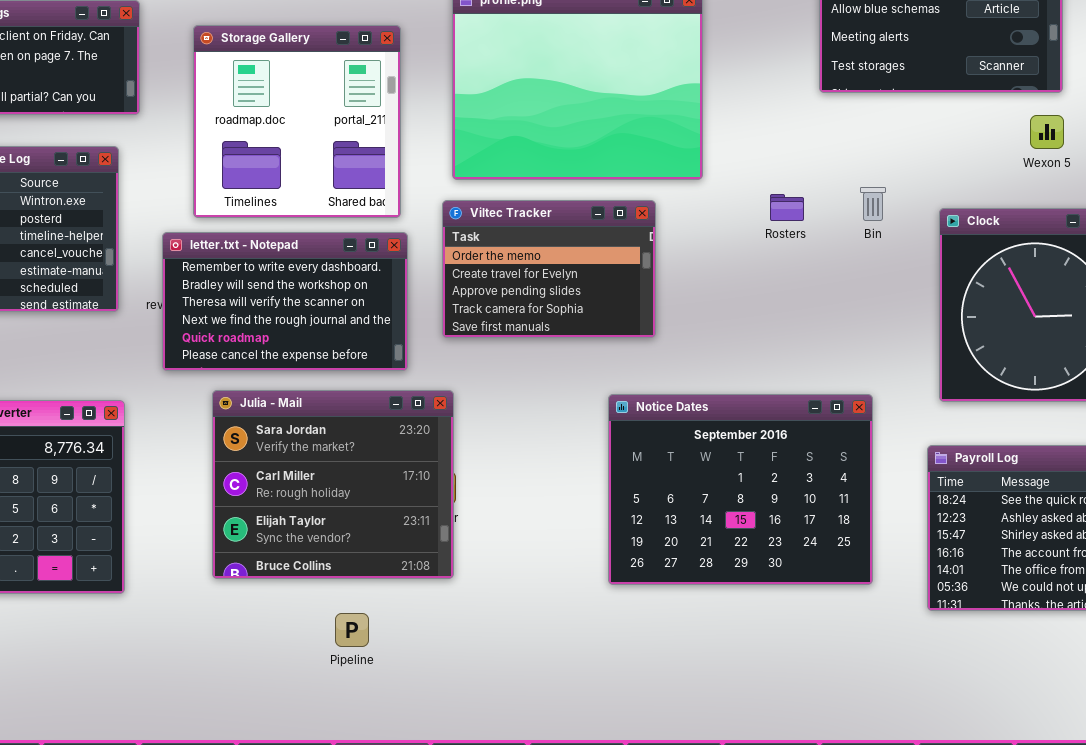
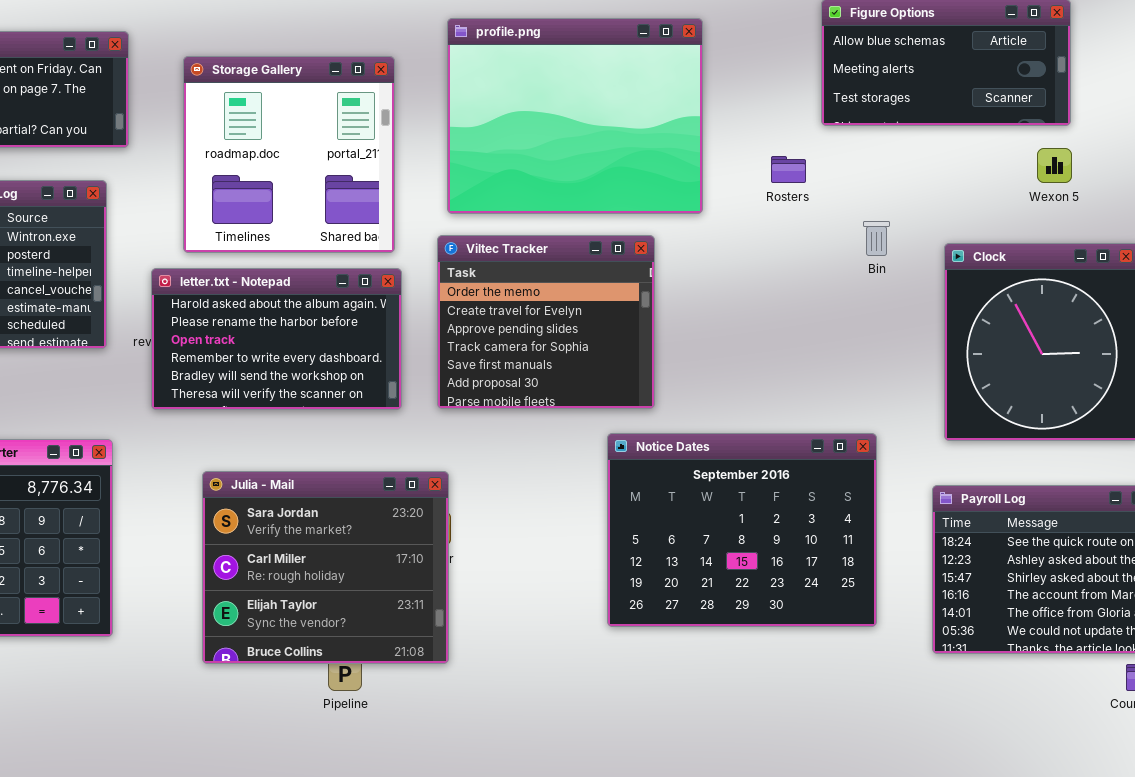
Rosters: [770,194,804,221] -> [771,156,806,183], moved
Viltec Tracker: [442,200,656,338] -> [437,235,655,409], resized
letter.txt - Notepad: [162,232,408,371] -> [151,268,402,410], scrolled up 3 rows
Julia - Mail: [212,390,454,579] -> [202,471,449,664], moved

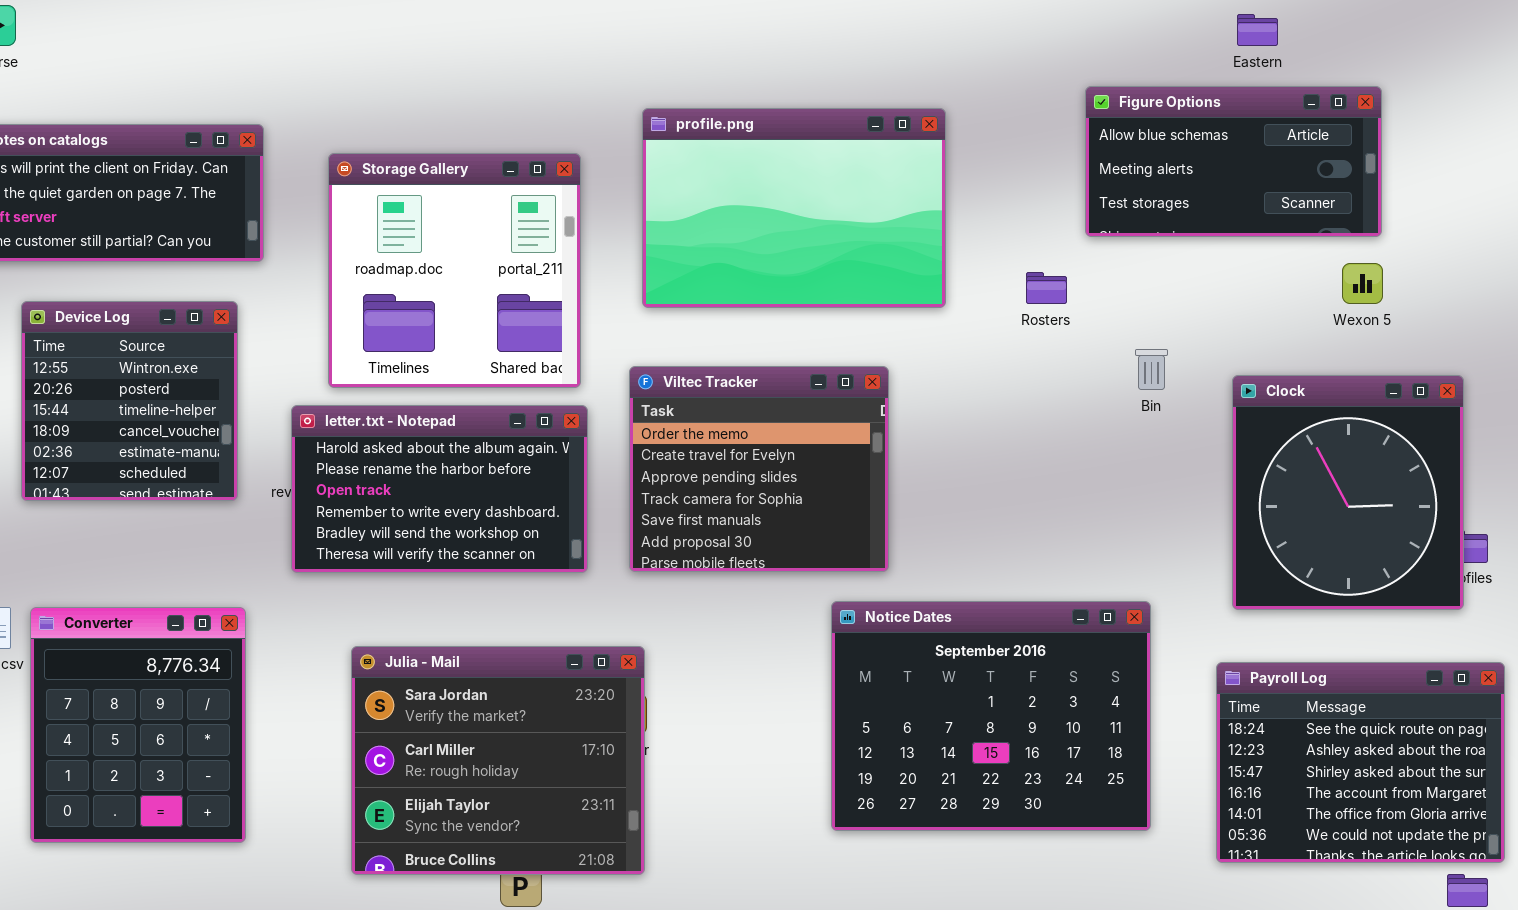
profile.png: [447,18,703,214] -> [642,108,946,308], resized

